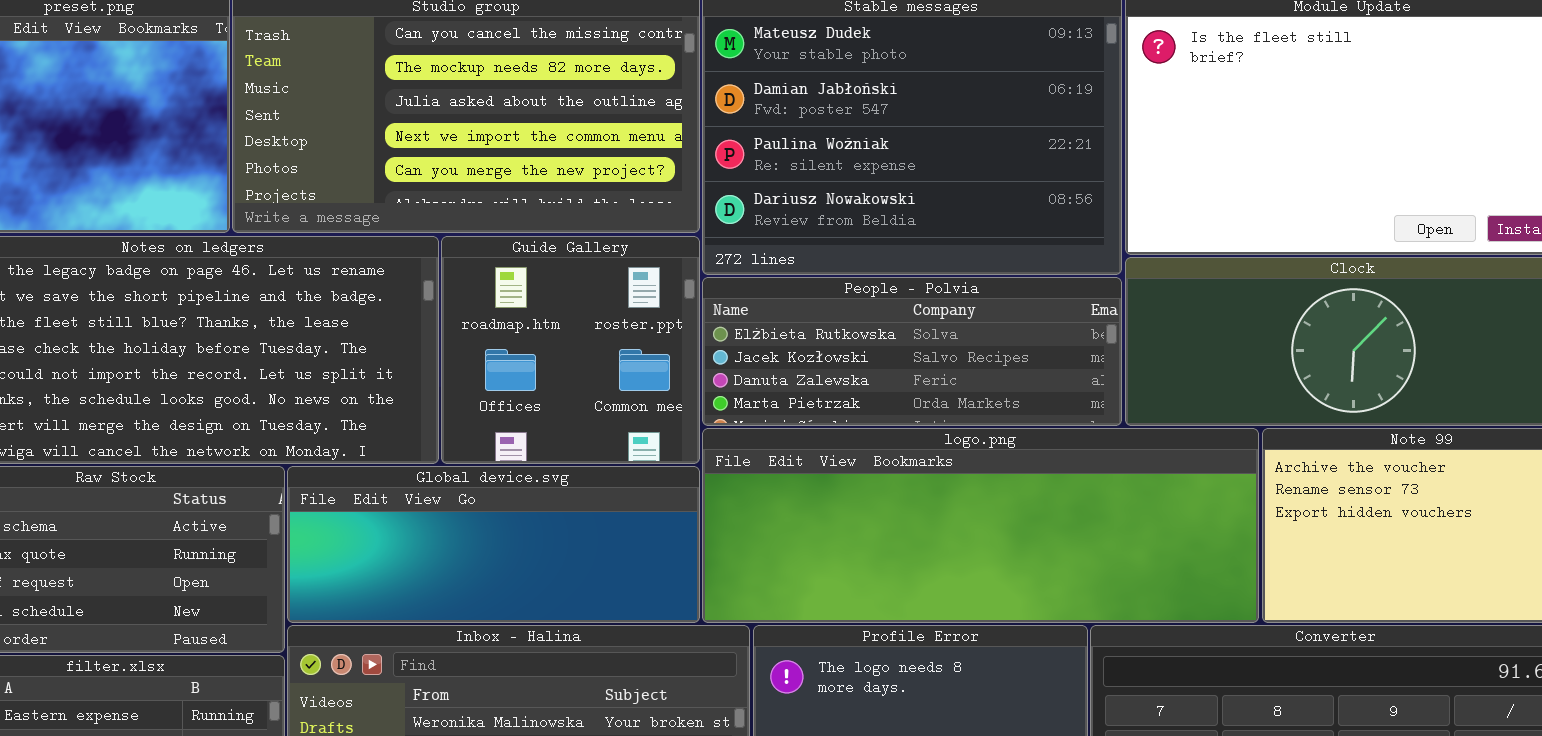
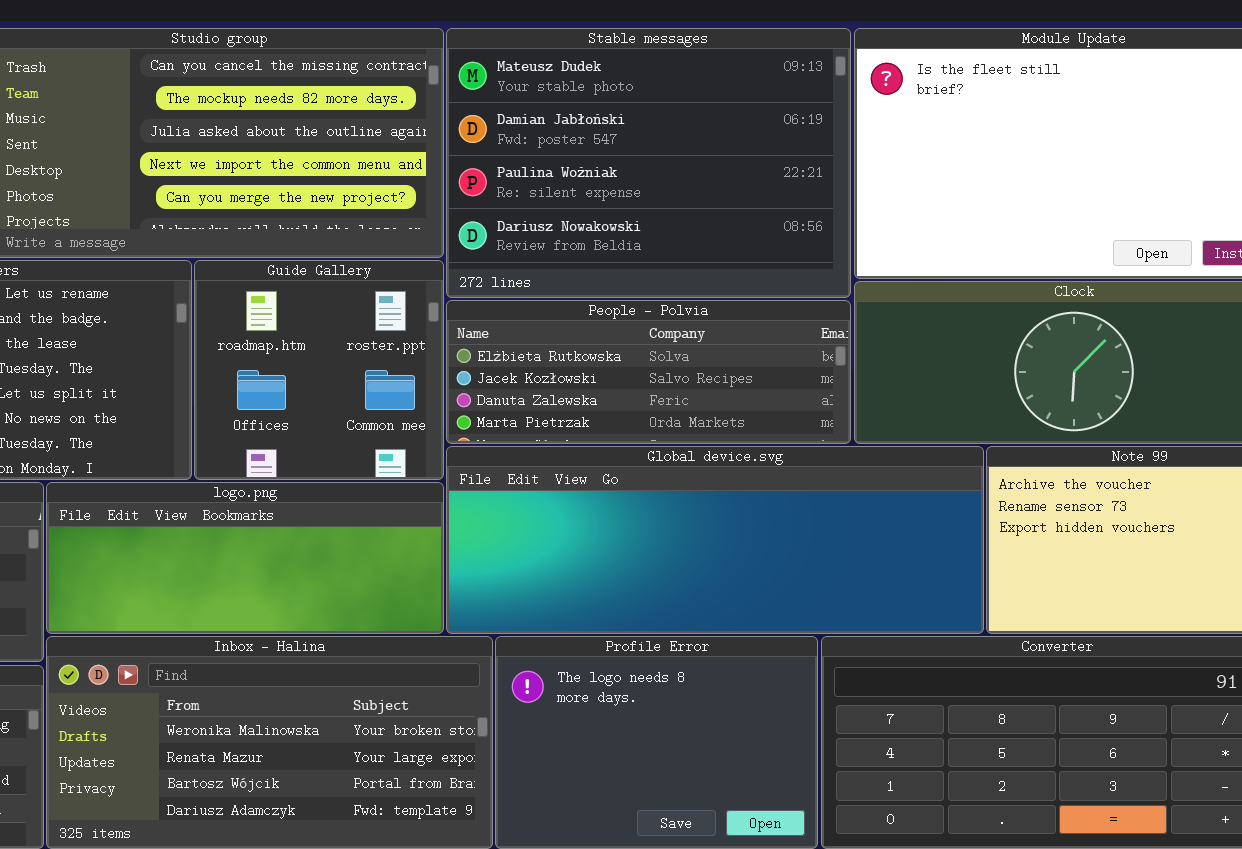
logo.png: [702,428,1259,623] -> [46,482,444,634], moved, resized
Global device.svg: [287,466,700,623] -> [446,446,984,634], moved, resized

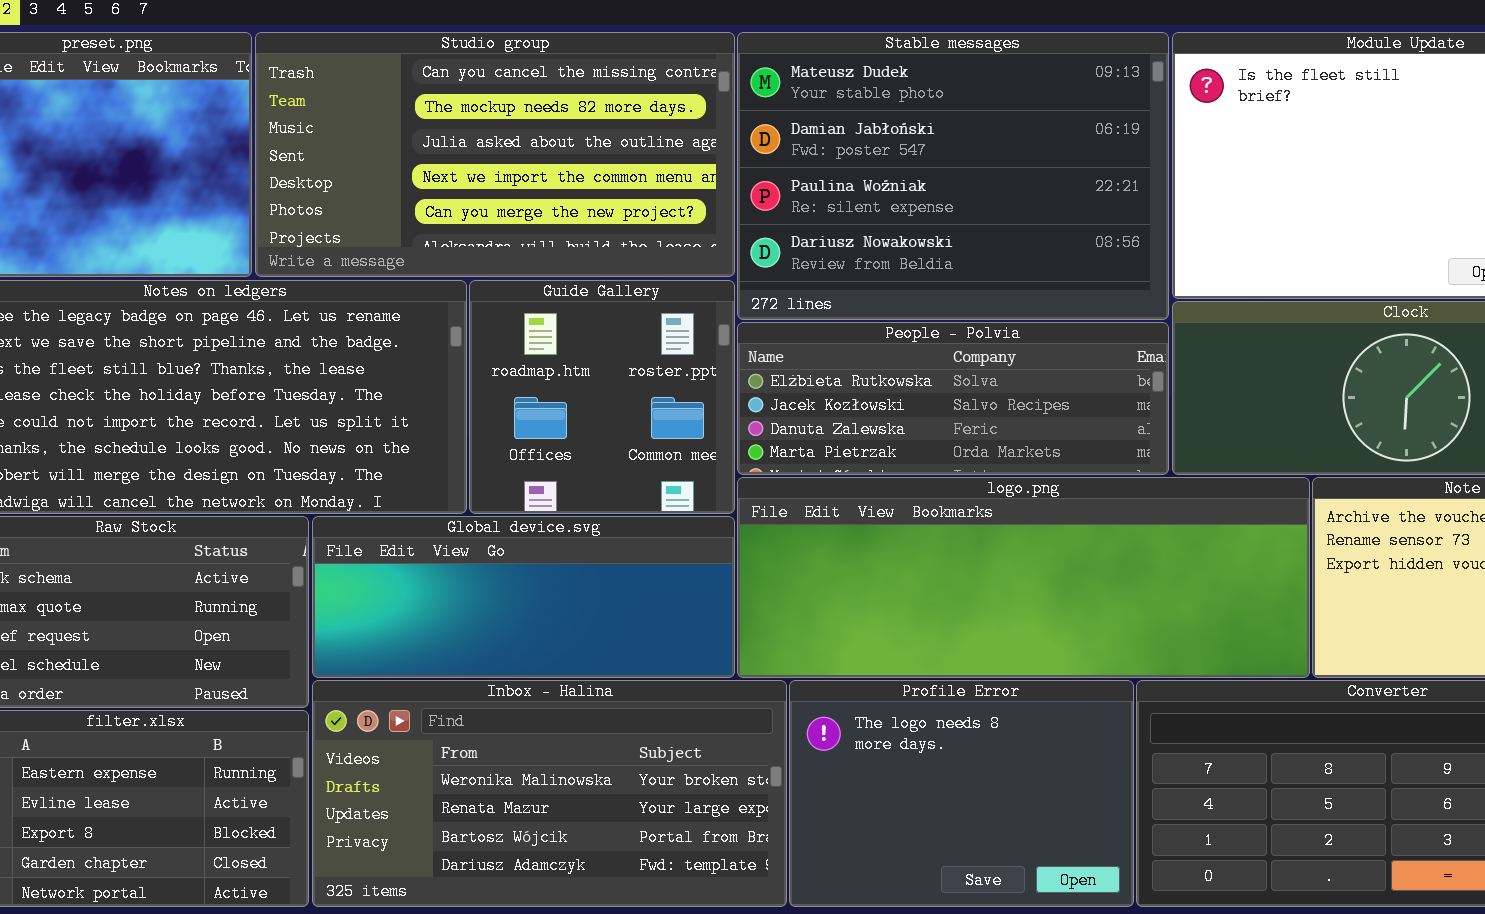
Global device.svg: [446,446,984,634] -> [312,516,735,678], moved, resized
logo.png: [46,482,444,634] -> [737,477,1310,678], moved, resized

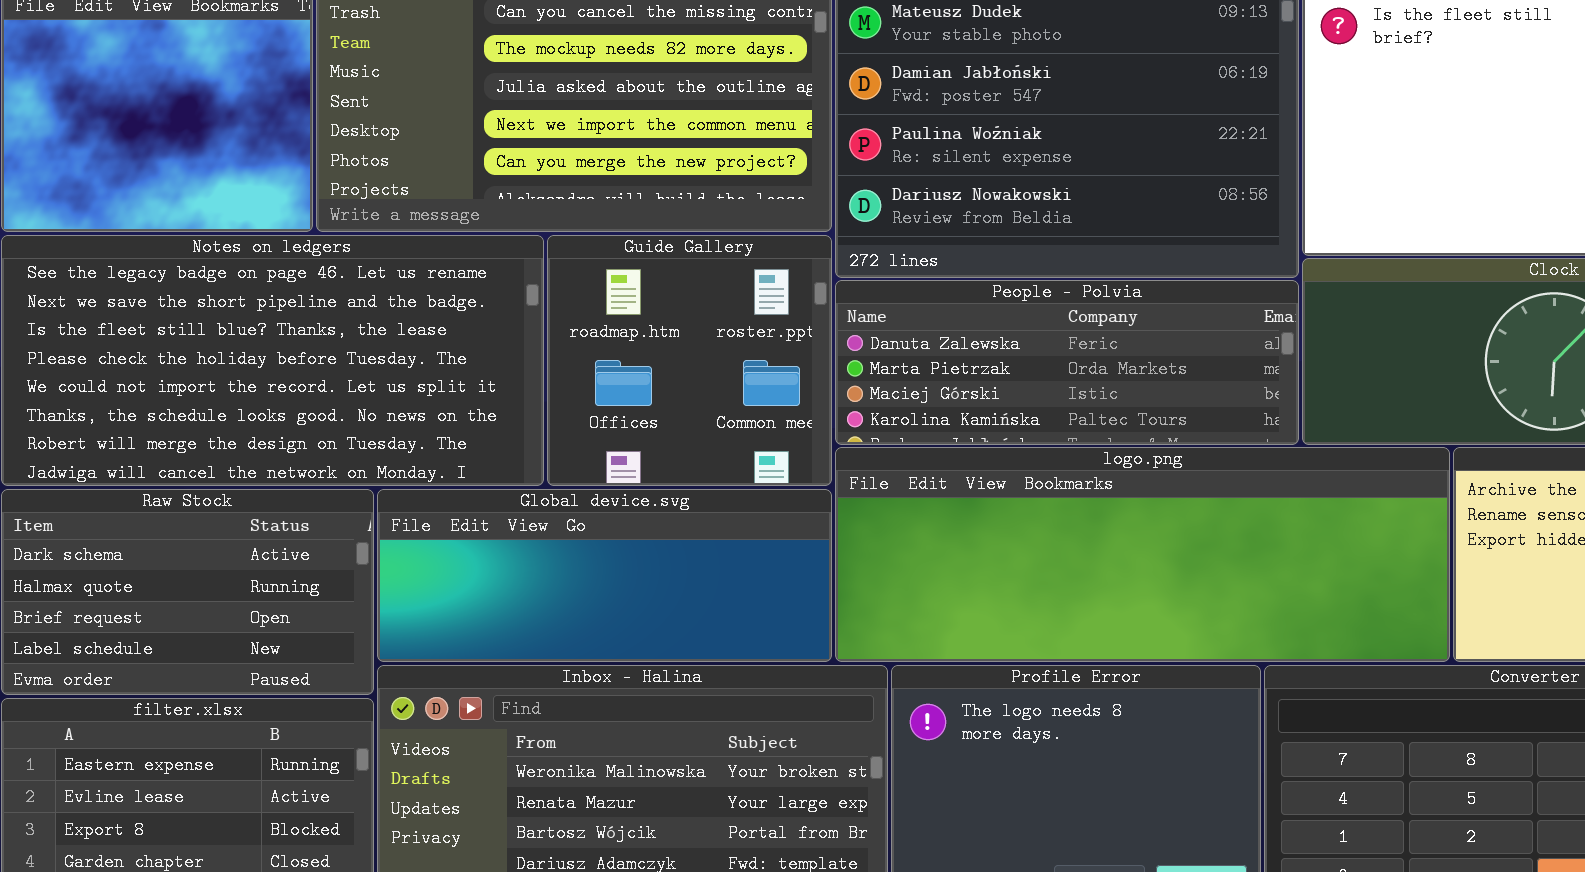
People - Polvia: [737,322,1169,475] -> [835,280,1299,445], scrolled down 2 rows

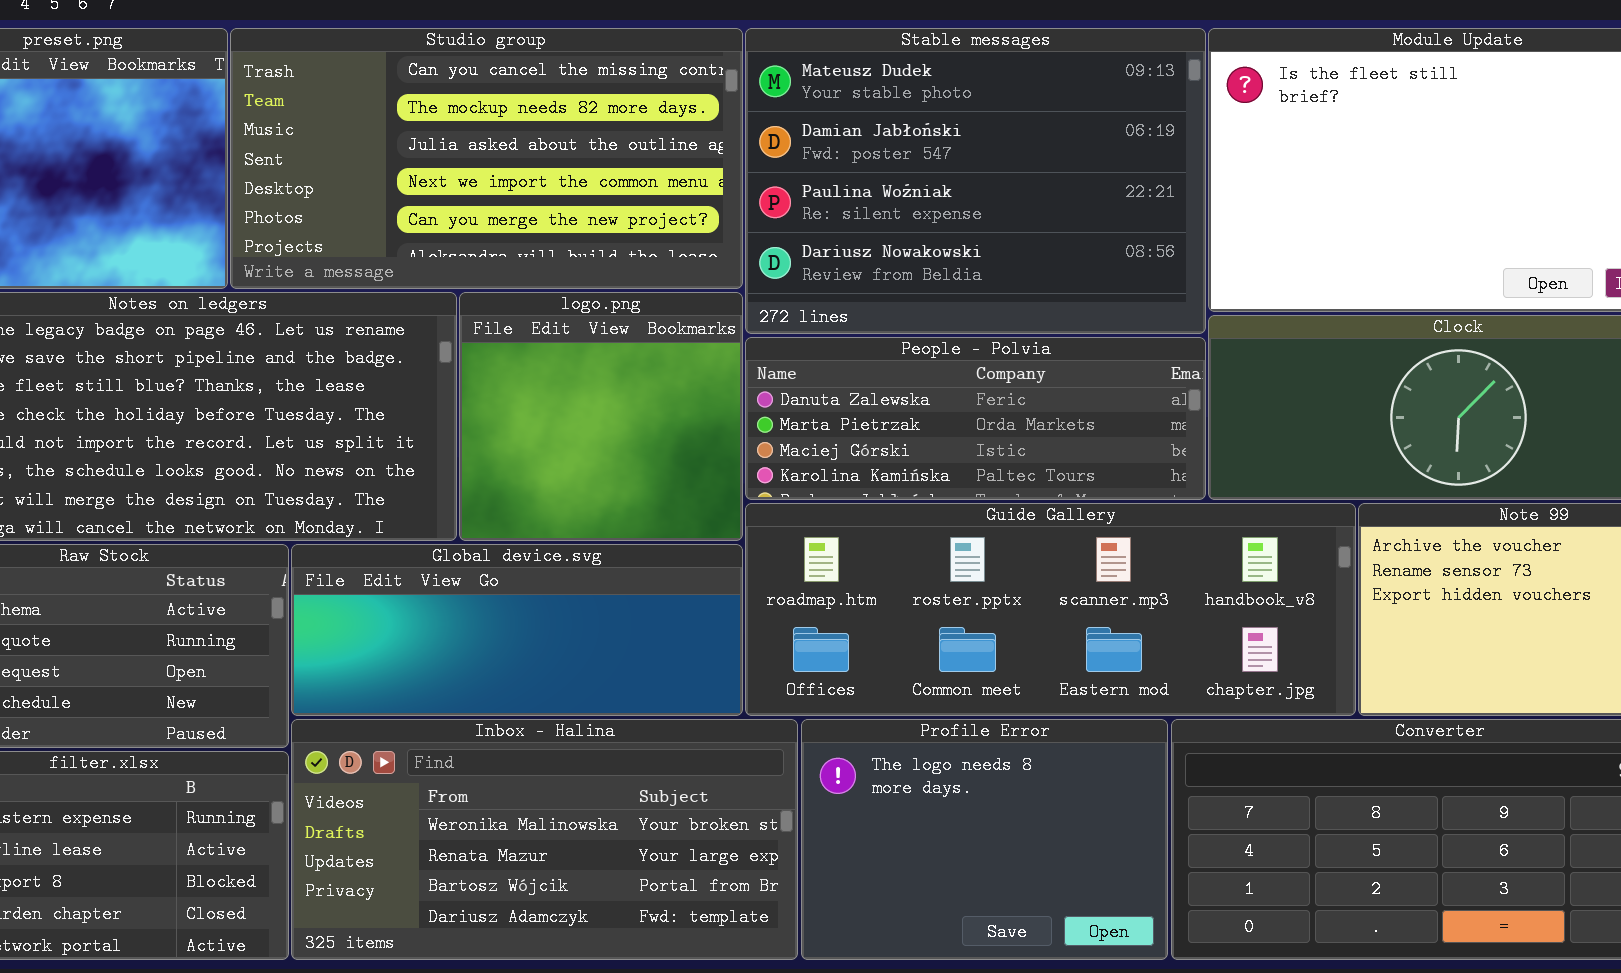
Guide Gallery: [547,235,832,486] -> [745,503,1356,716], moved, resized
logo.png: [835,447,1450,662] -> [459,292,743,541], moved, resized

